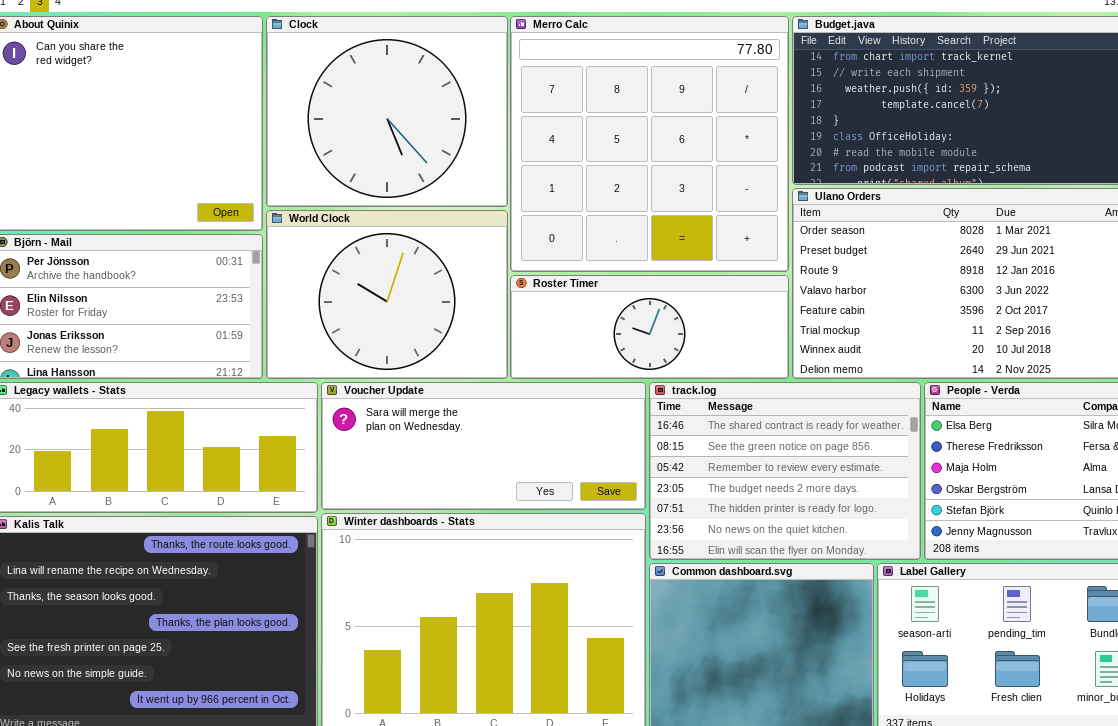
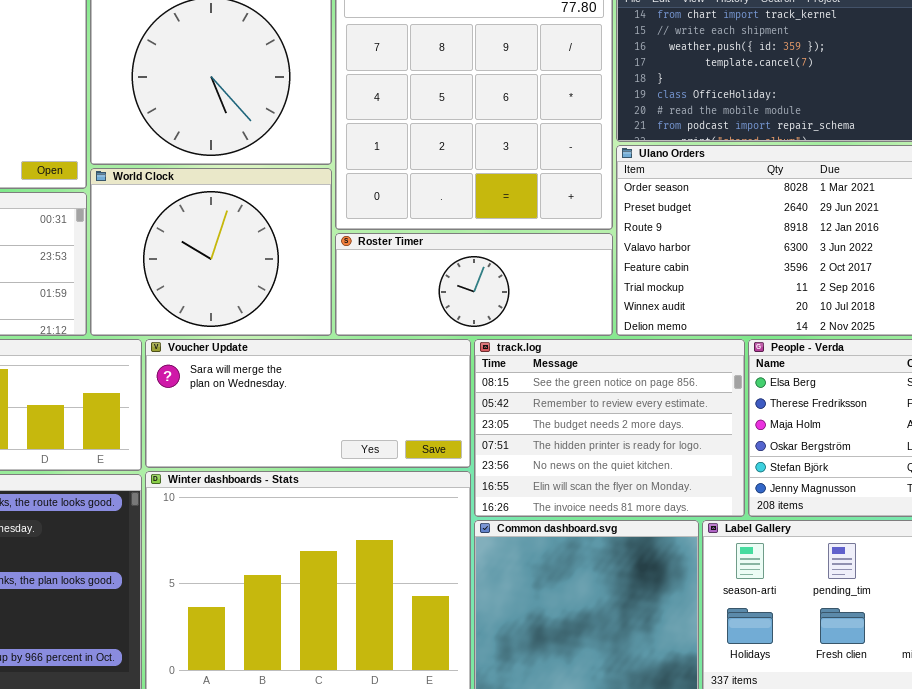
track.log: [649,382,921,560] -> [474,339,745,517], scrolled down 1 row

